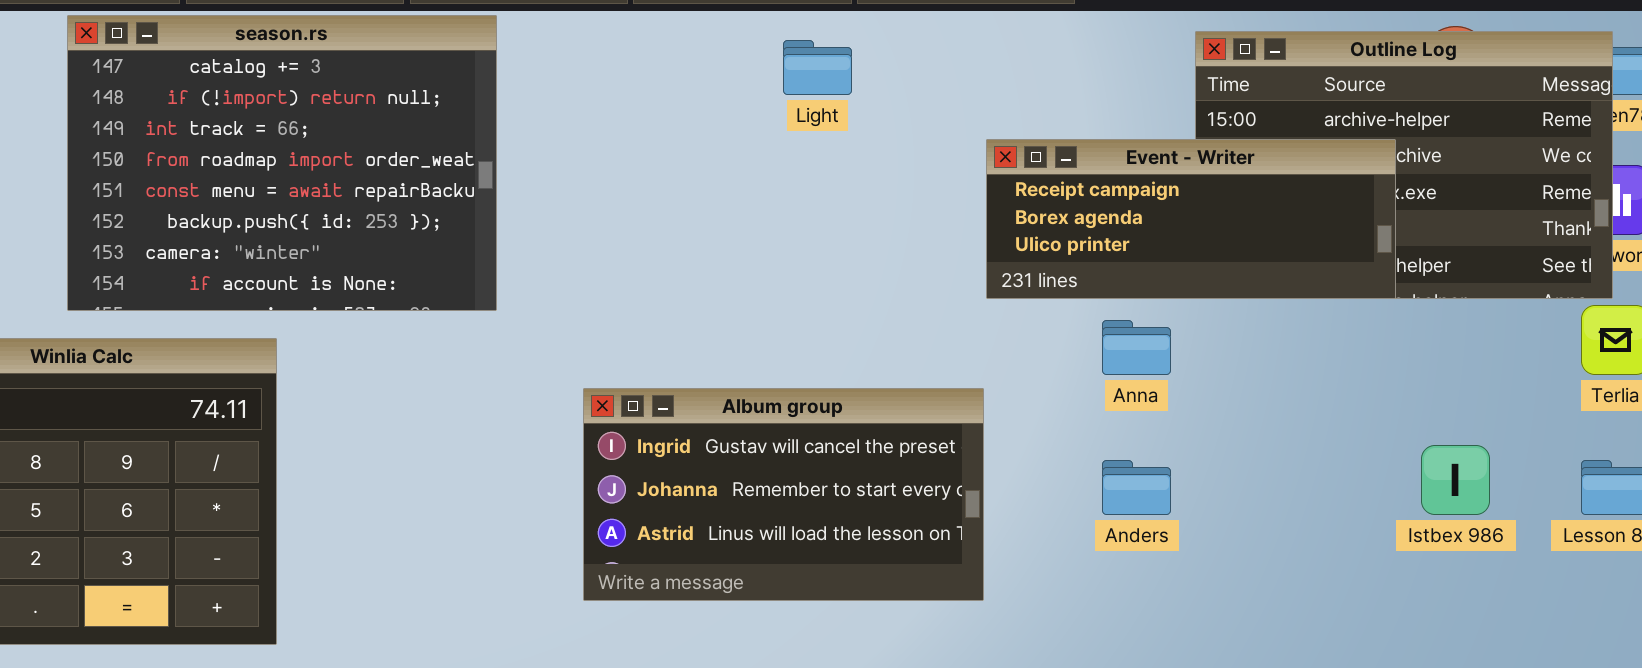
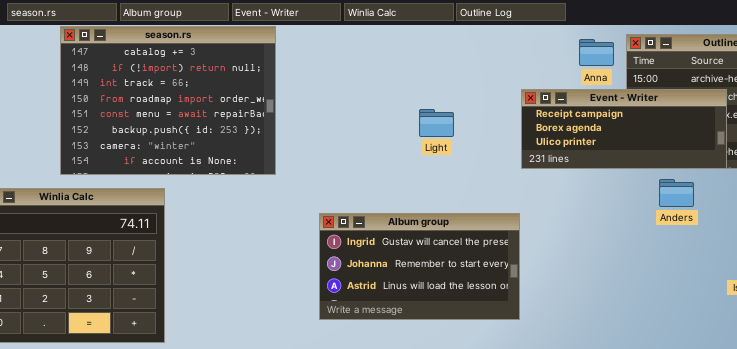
Light: [783,40,852,95] -> [419,109,454,137], moved
Anna: [1102,320,1171,375] -> [579,39,614,66], moved
Anders: [1102,460,1171,515] -> [659,179,694,207], moved

